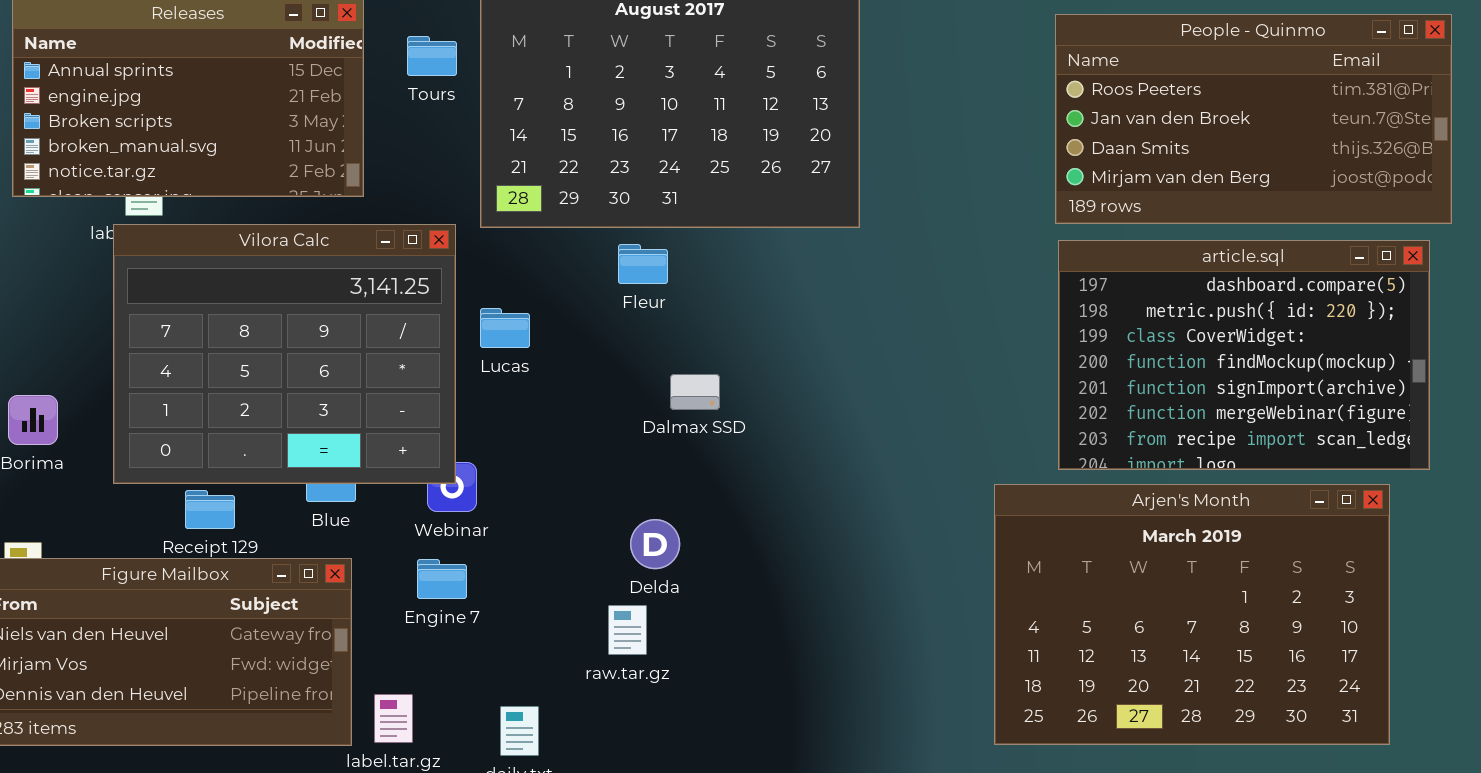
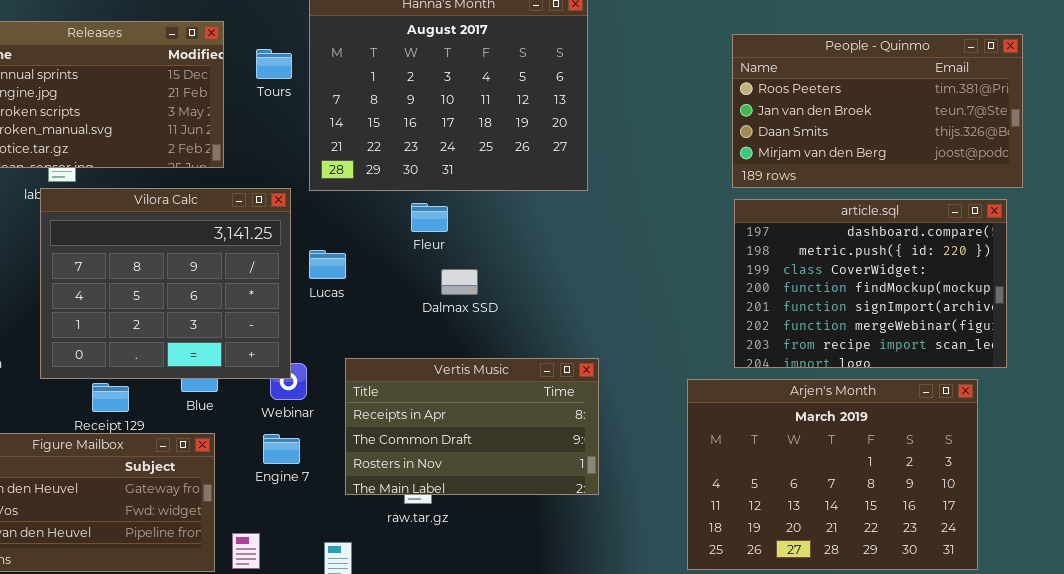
Dalmax SSD: [670,374,720,410] -> [441,269,478,295], moved
Vertis Music: none -> [345,358,599,495], opened

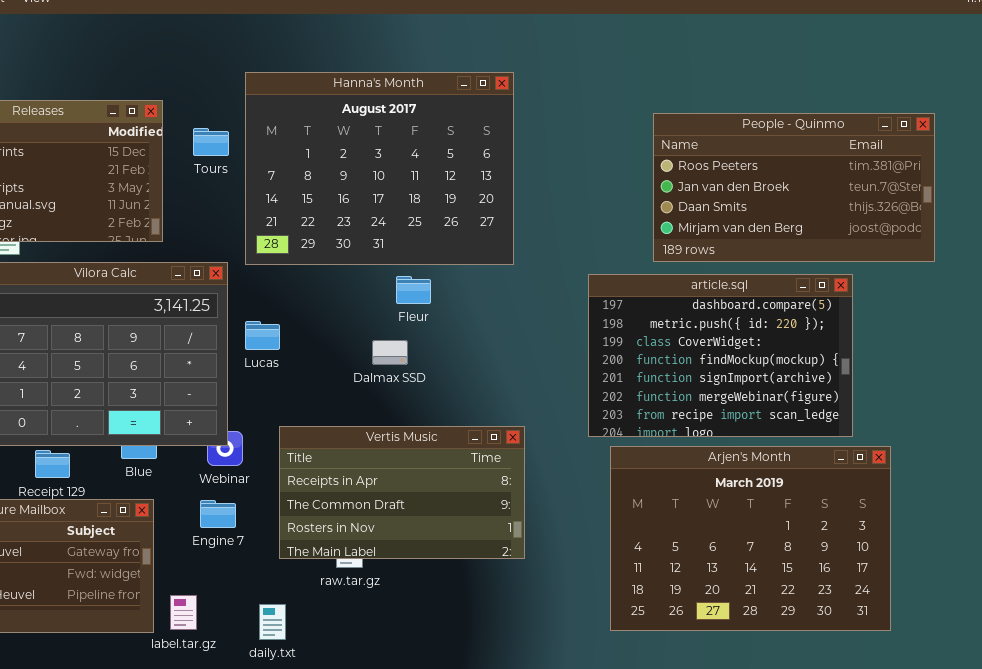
article.sql: [734,199,1007,368] -> [588,274,853,437], moved
Fleur: [411,203,448,232] -> [396,276,431,304], moved

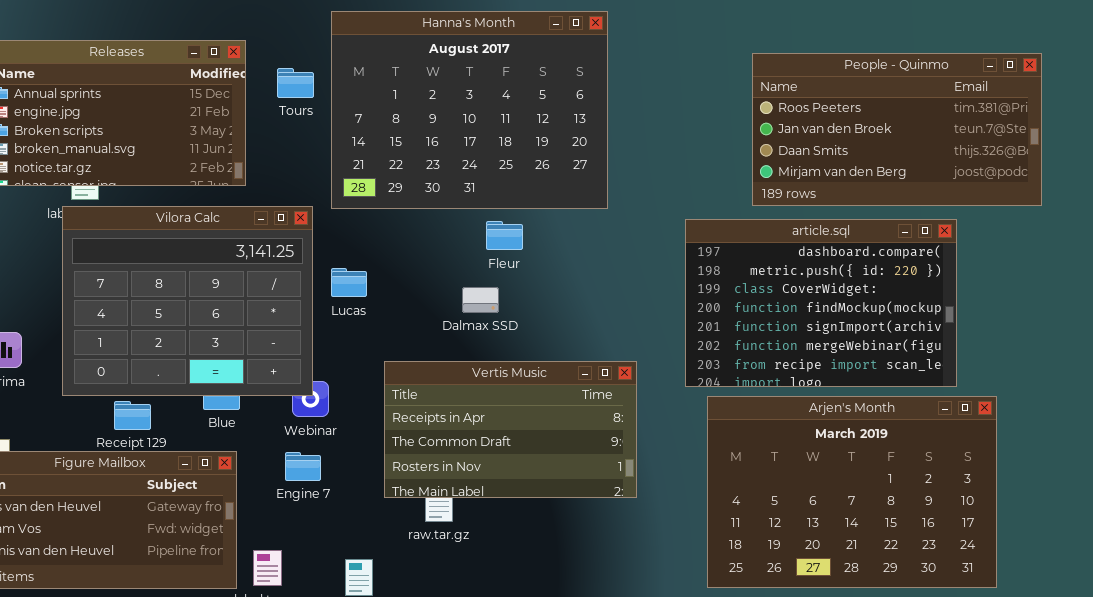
Vertis Music: [279,426,525,559] -> [384,361,637,498], moved

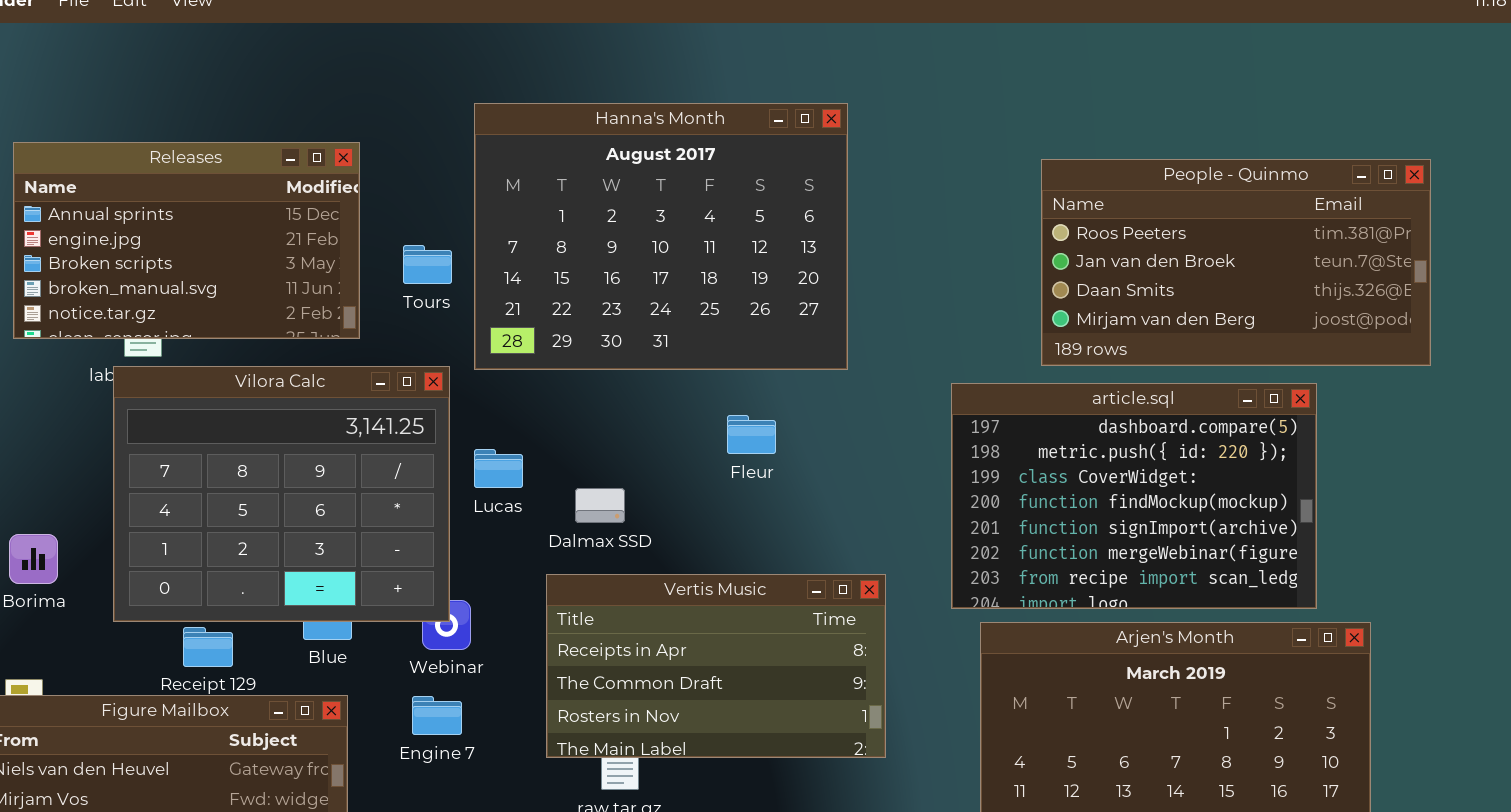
Tours: [277,68,314,98] -> [403,245,452,284], moved
Fleur: [486,221,523,250] -> [727,415,776,454], moved
Dalmax SSD: [462,287,499,313] -> [575,488,625,523], moved

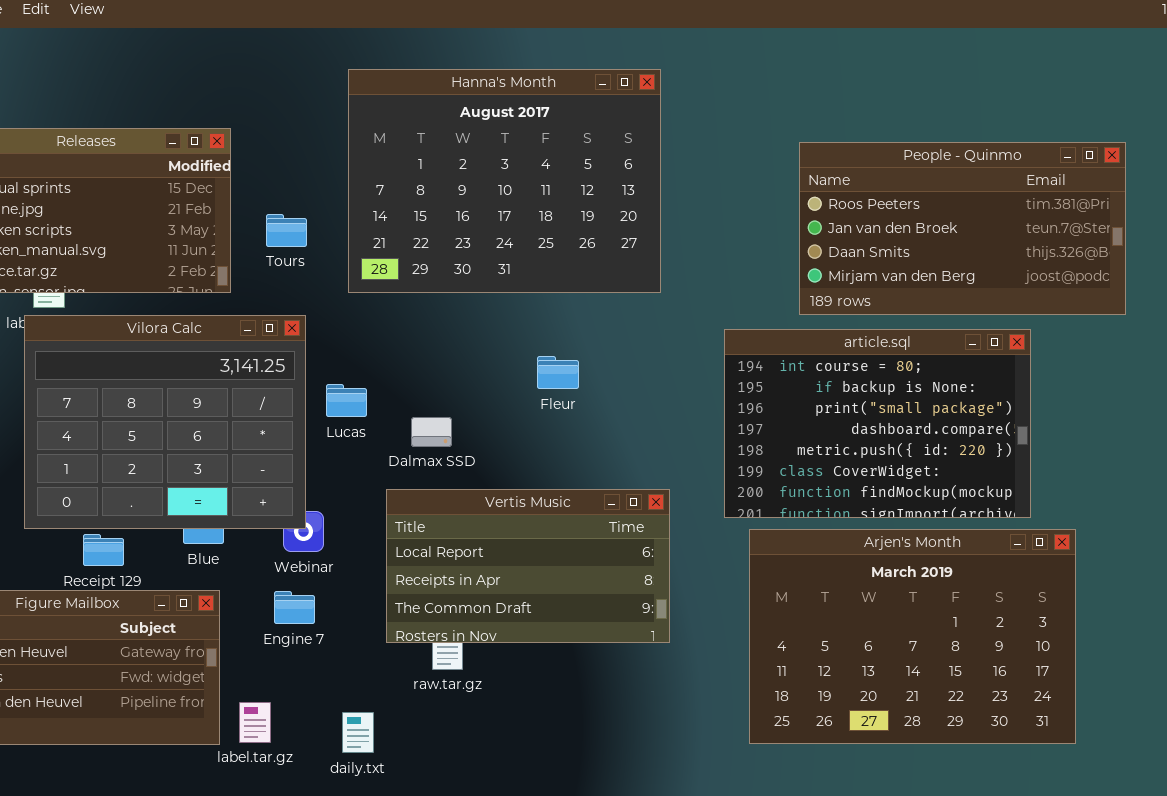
Hanna's Month: [474,103,848,370] -> [348,69,661,293], moved
article.sql: [951,383,1317,609] -> [724,329,1031,518], scrolled up 3 rows
Vertis Music: [546,574,886,758] -> [386,489,670,643], scrolled up 1 row

